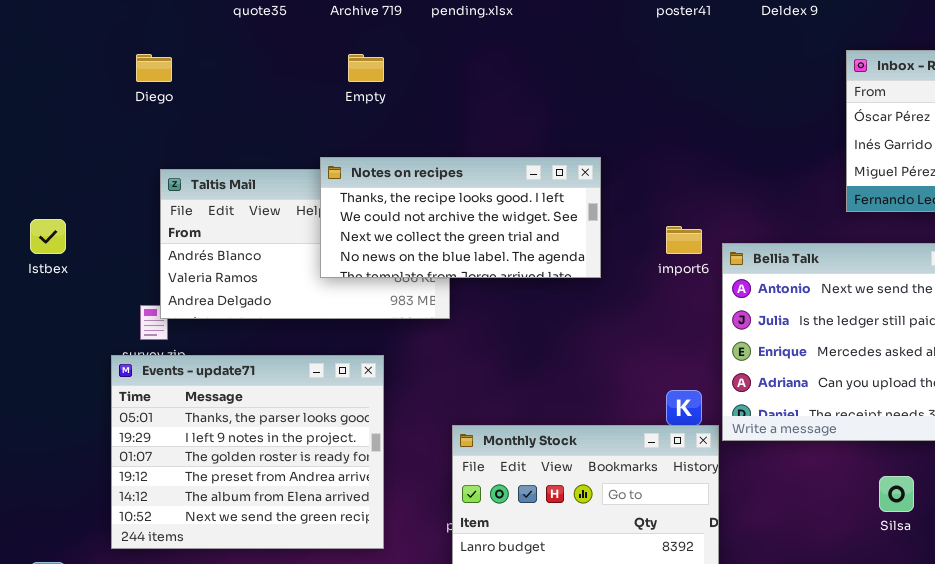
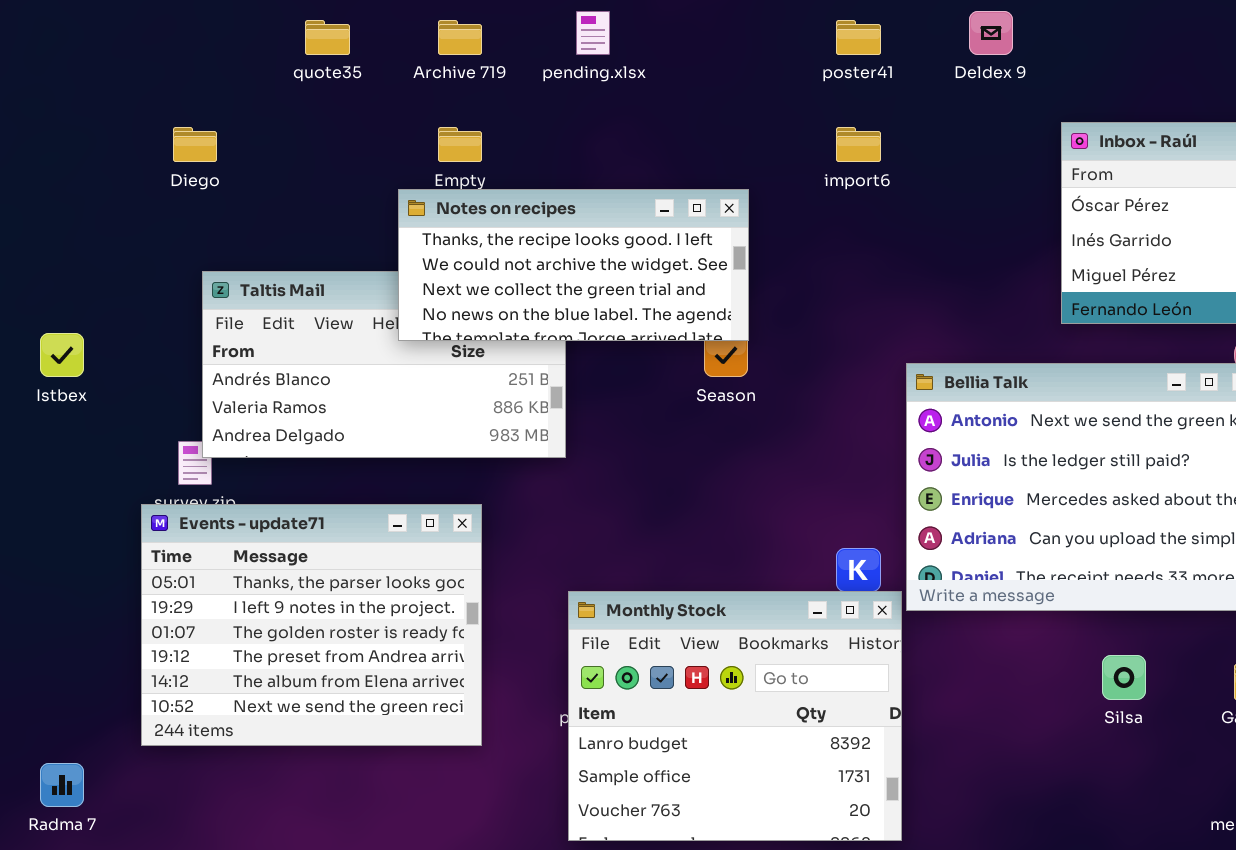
Notes on recipes: [320,157,601,278] -> [398,189,749,341], moved
import6: [666,226,702,254] -> [836,127,881,162], moved

